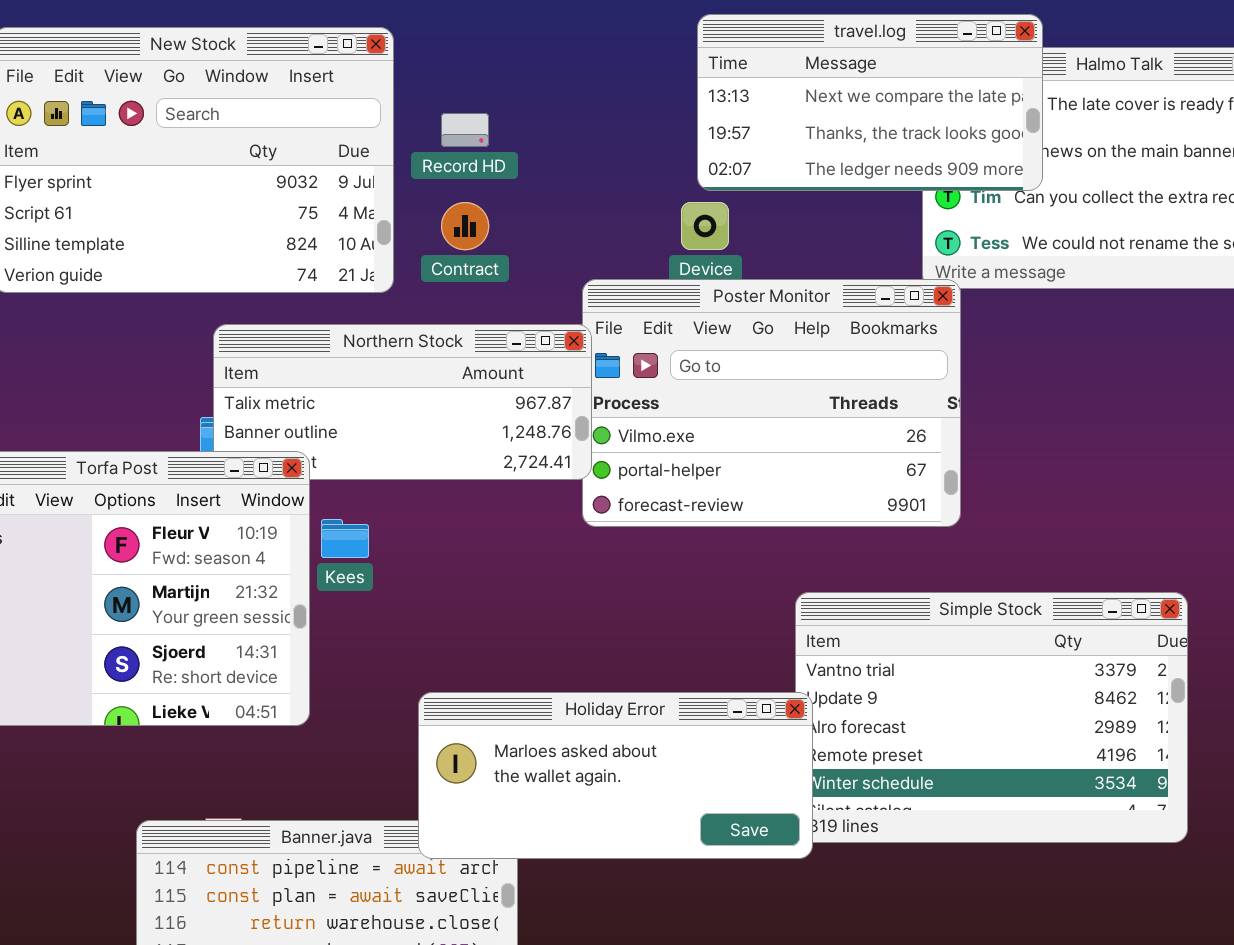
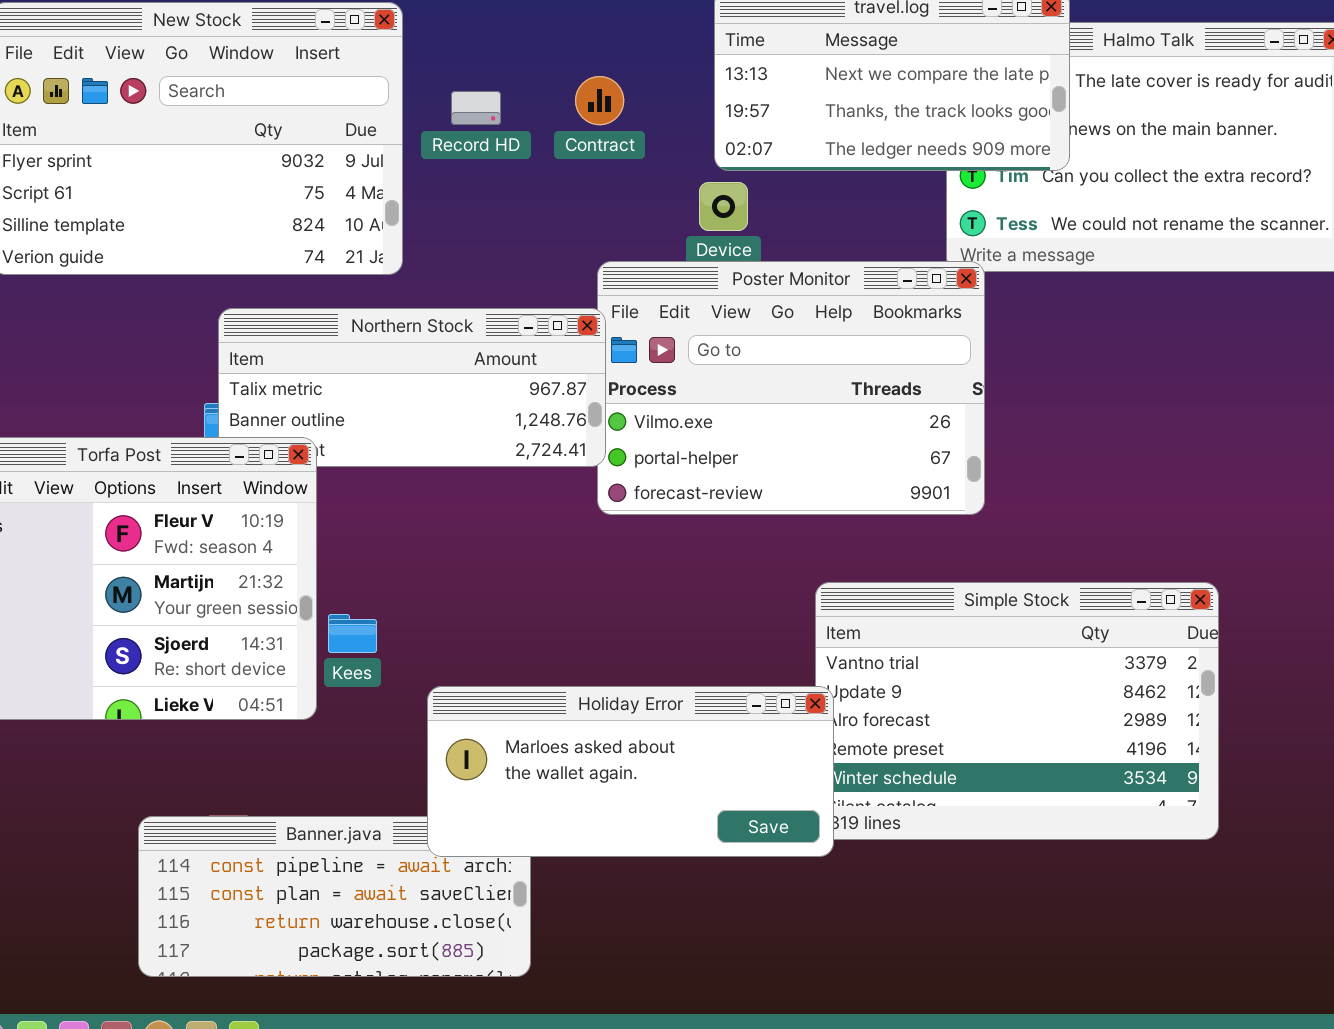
Contract: [441,202,489,250] -> [575,76,624,125], moved
Kees: [321,519,369,558] -> [328,614,377,653], moved

